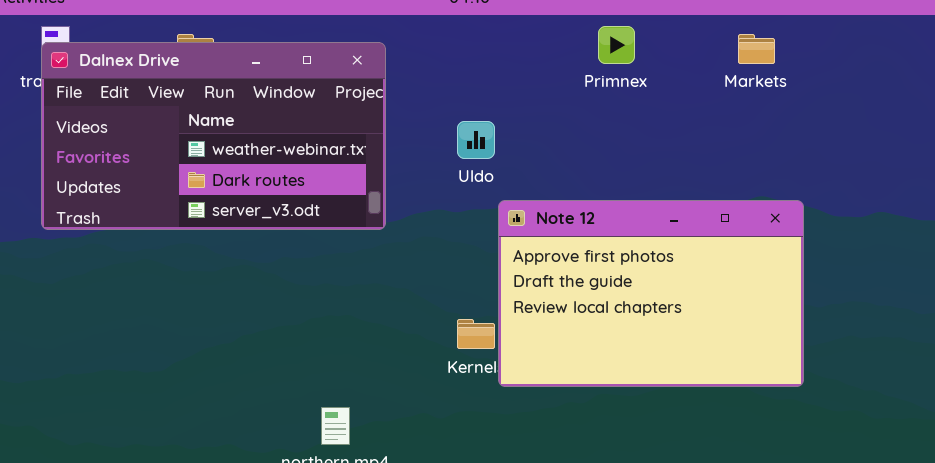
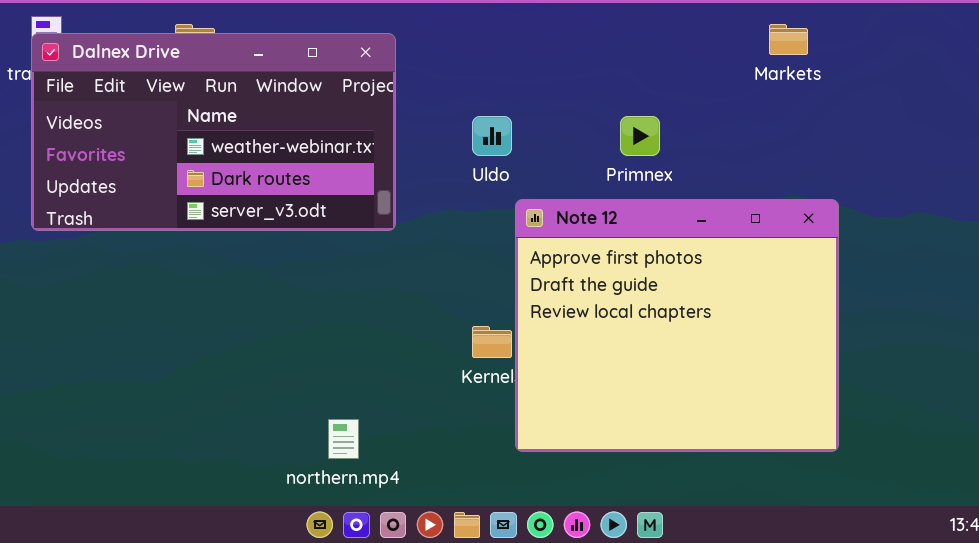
Primnex: [598,26,635,64] -> [620,116,660,156], moved
Note 12: [498,200,804,387] -> [515,199,839,452], resized

